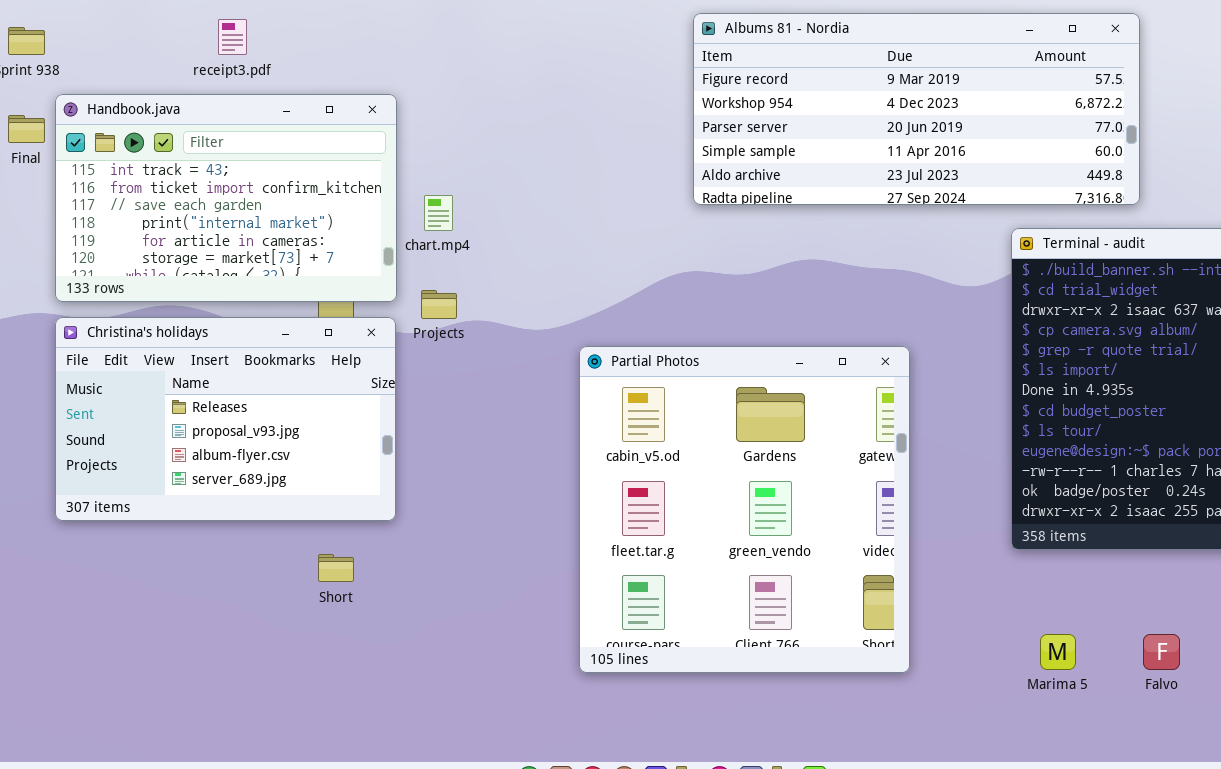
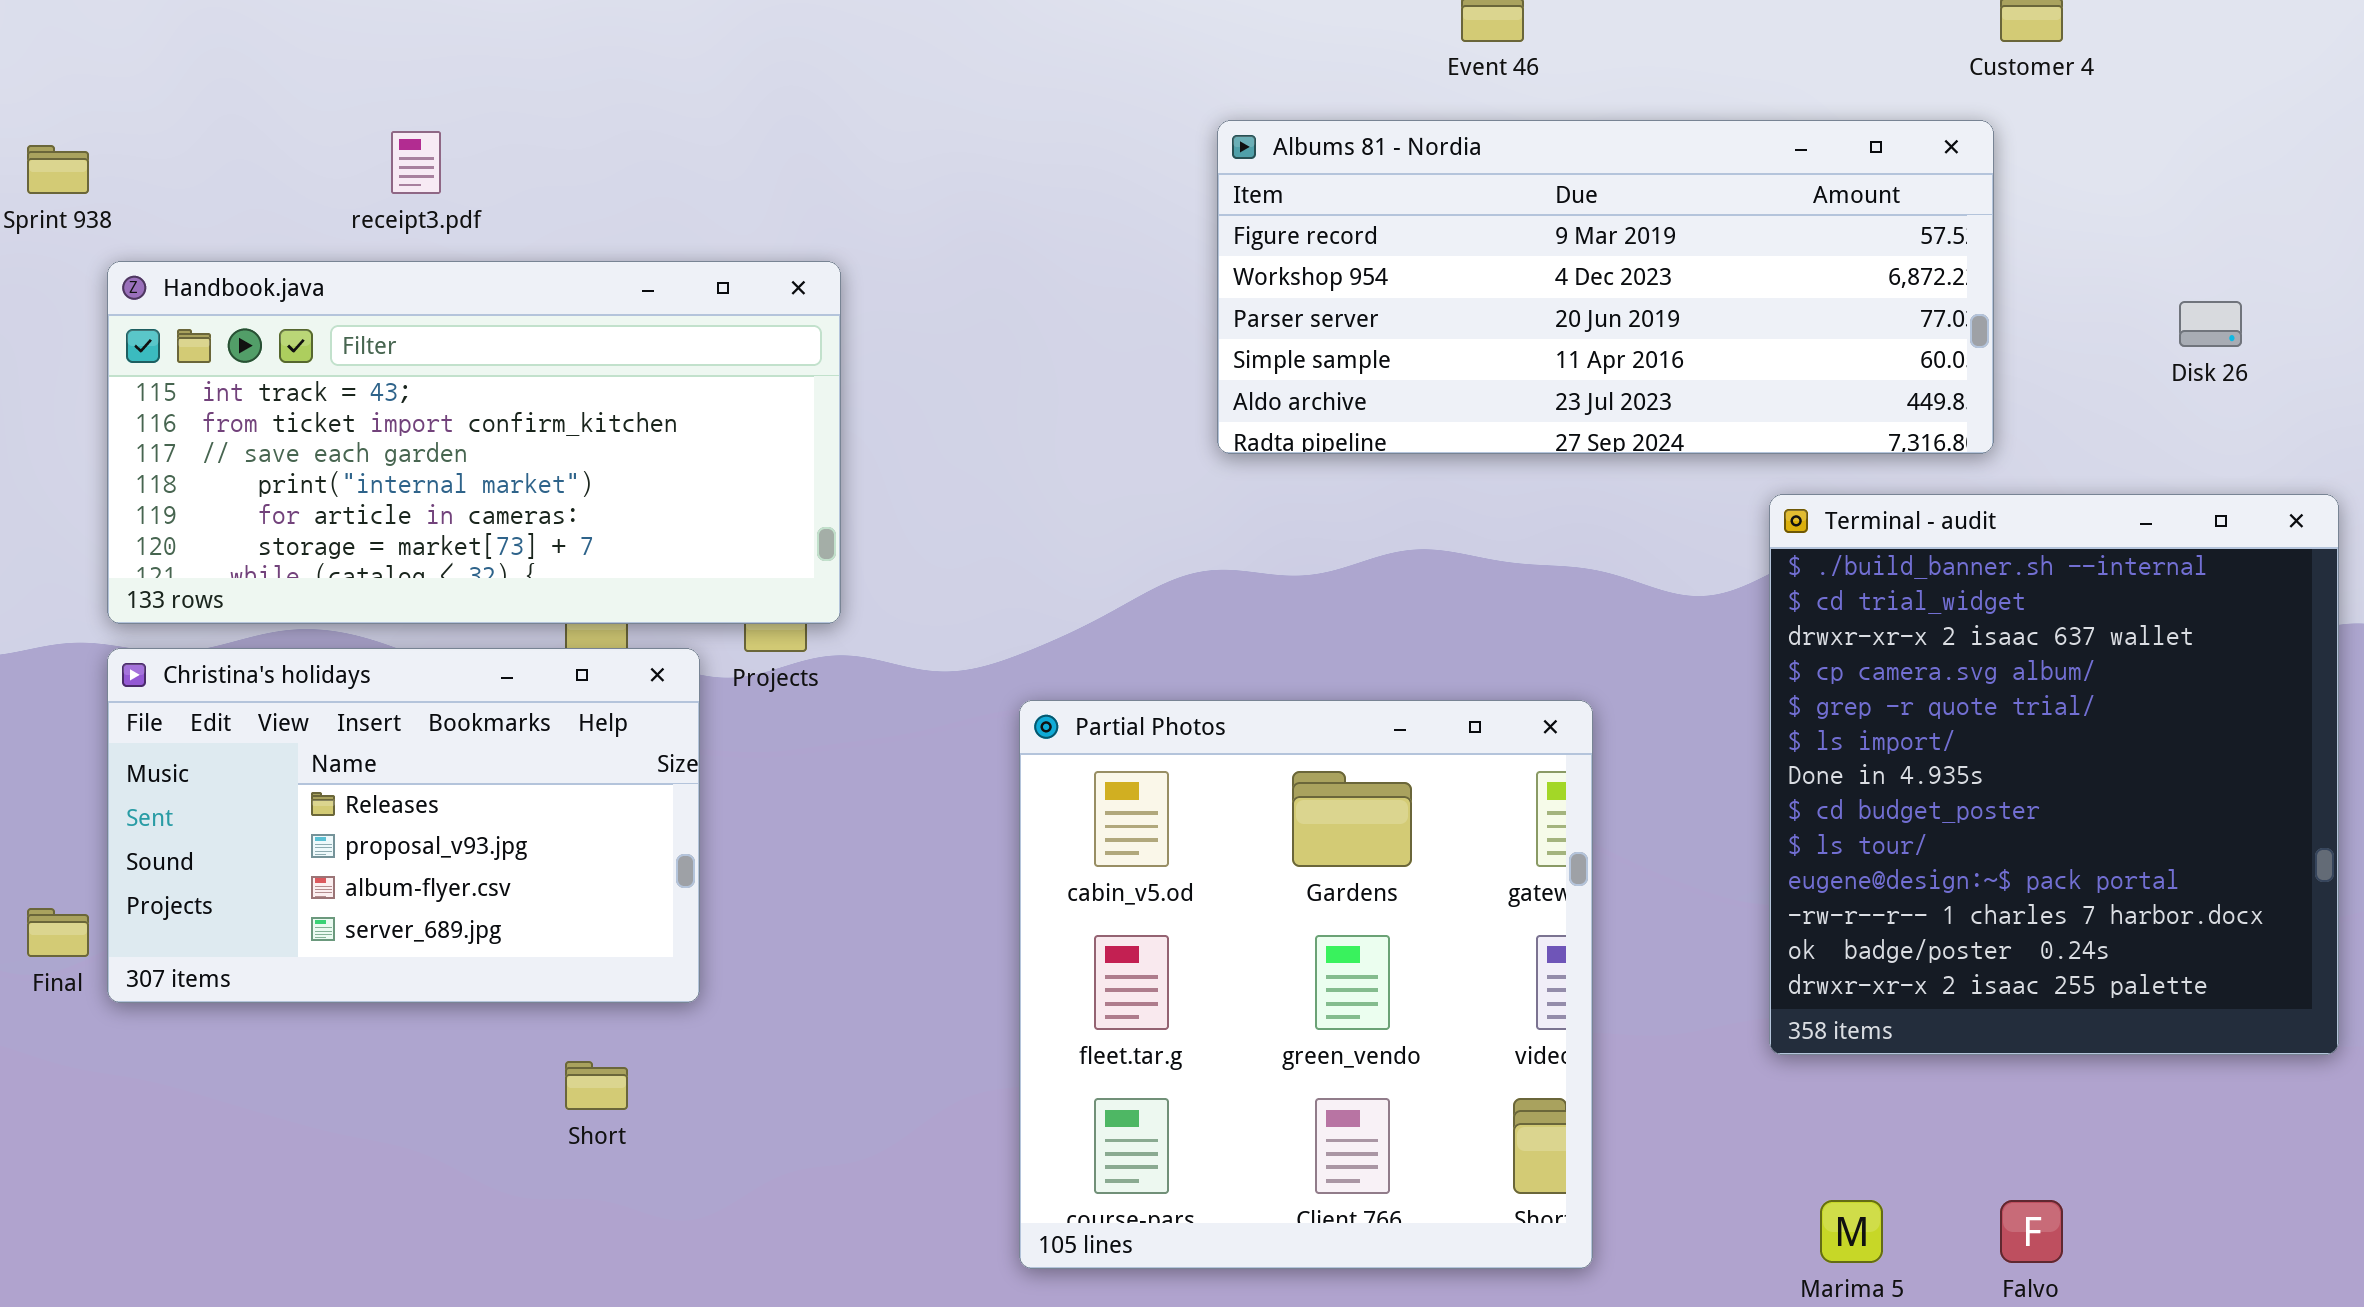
Handbook.java: [55,94,397,302] -> [107,261,841,624], resized
Final: [8,115,45,143] -> [27,908,89,957], moved

